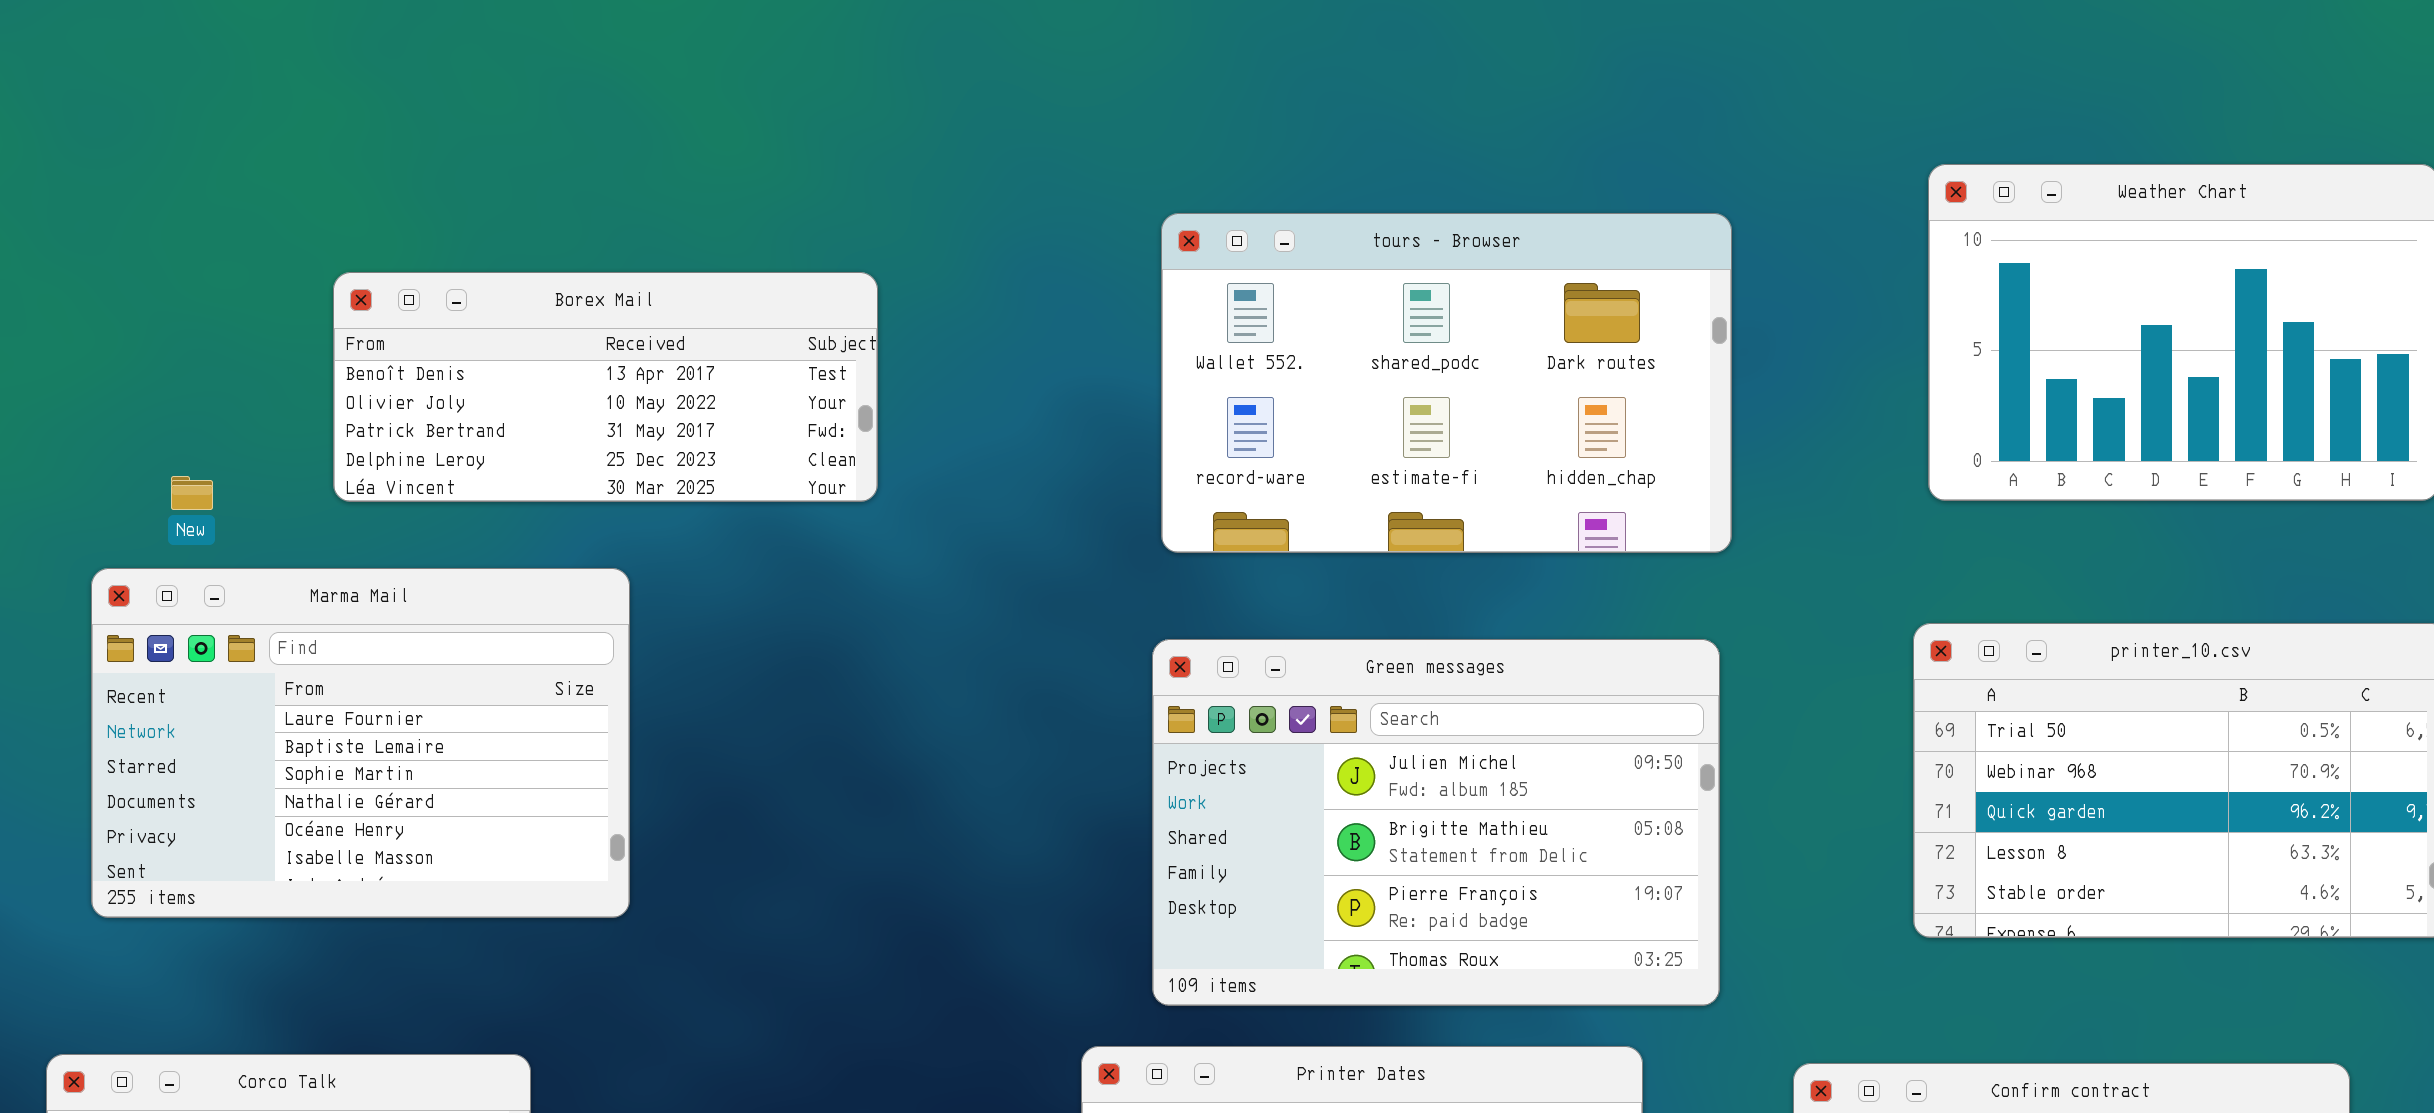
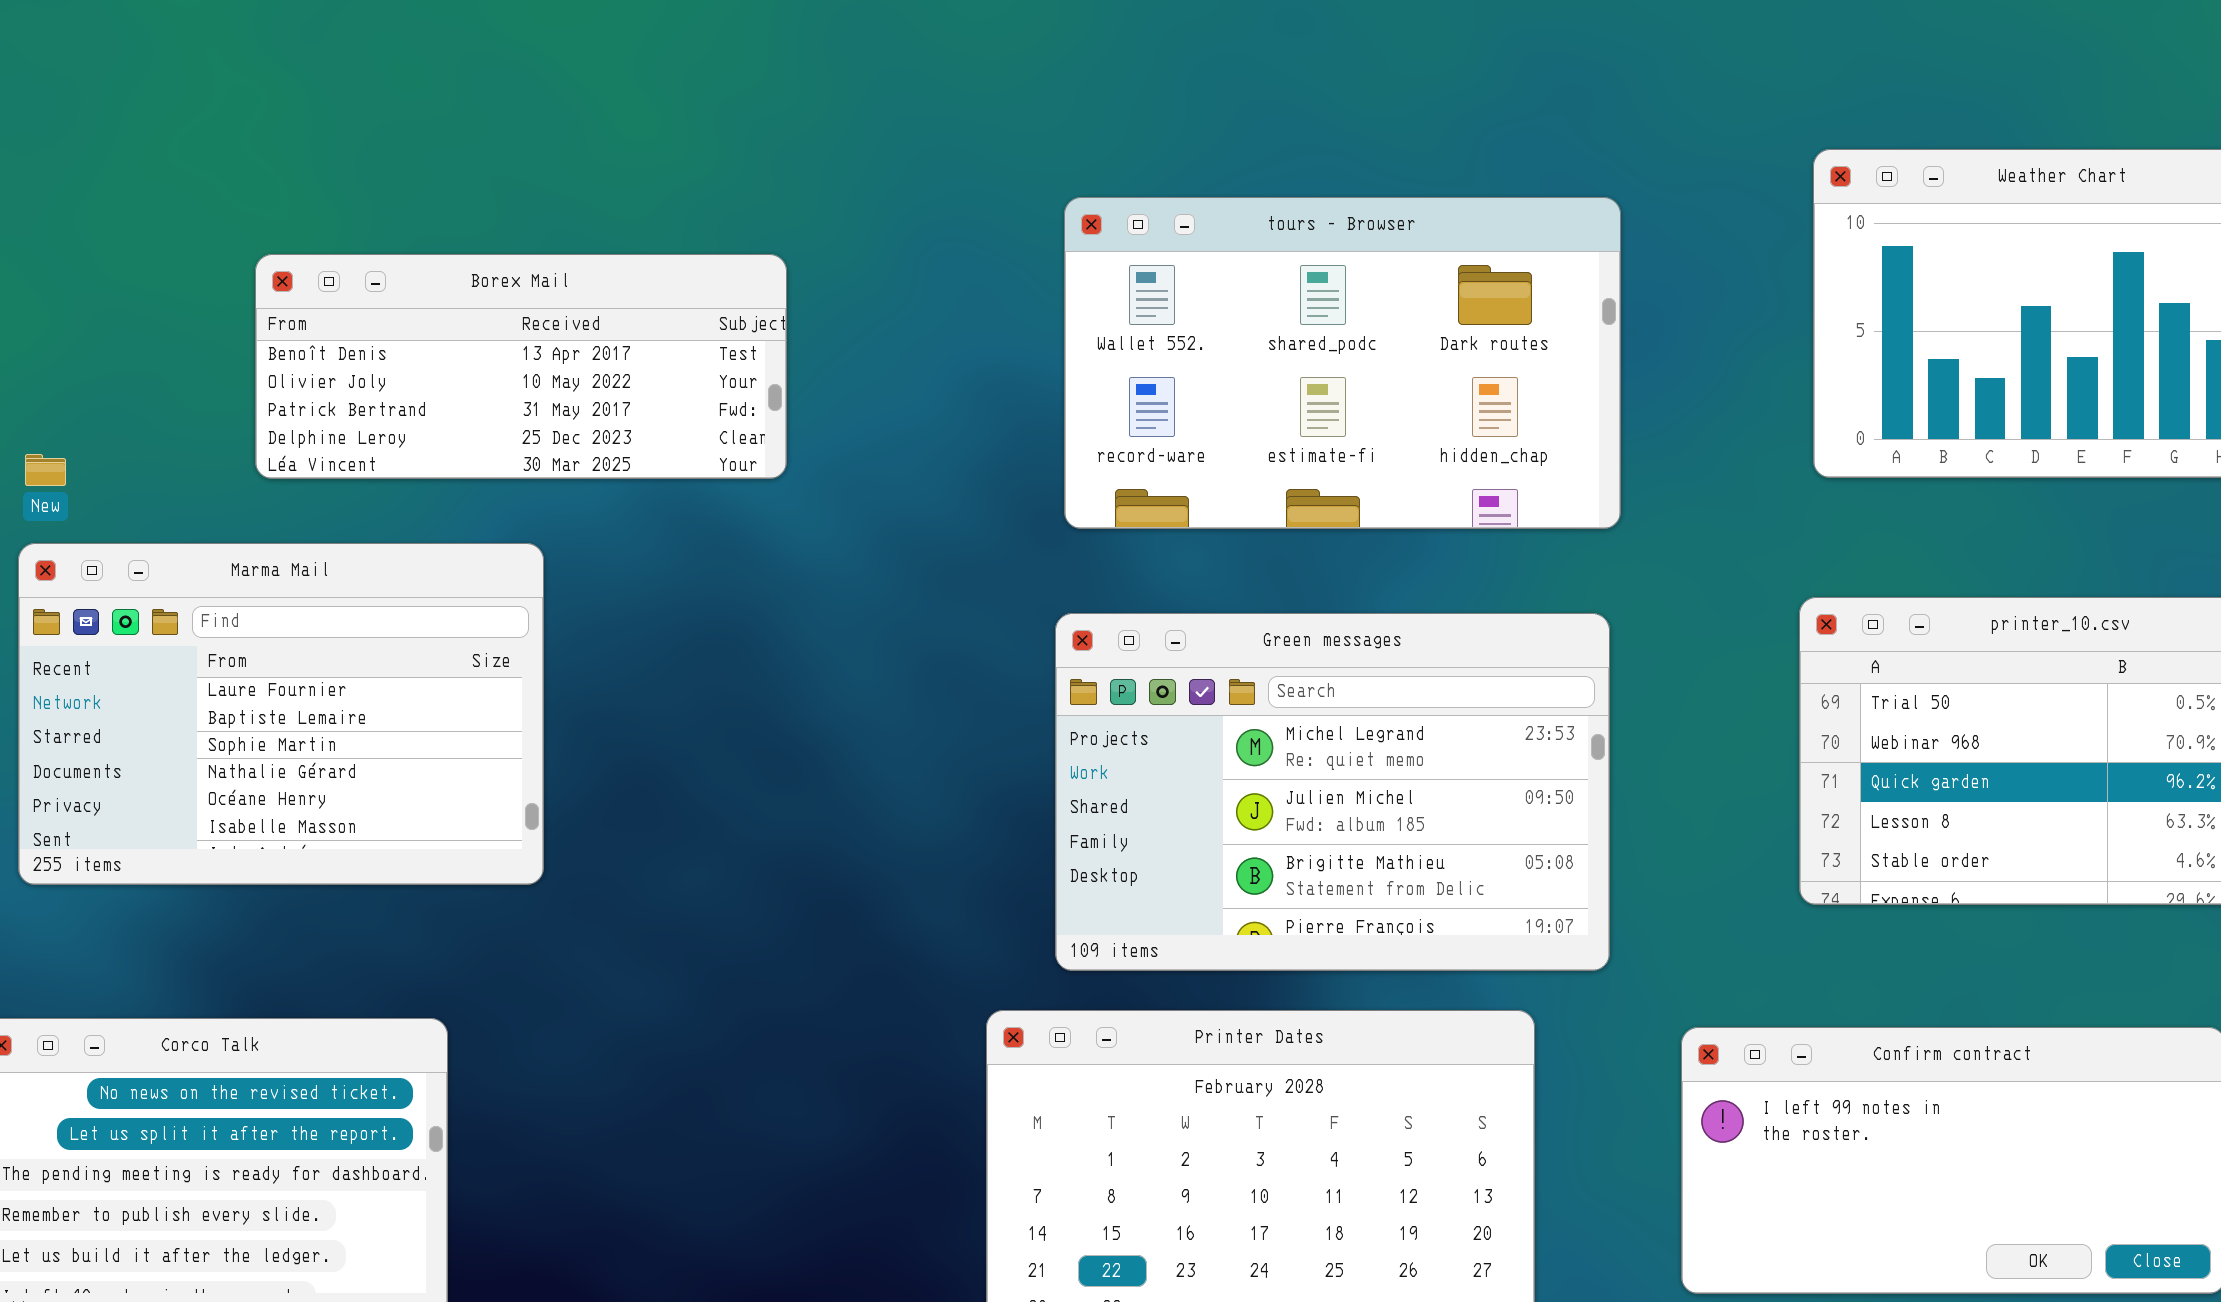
New: [171,476,213,510] -> [25,454,66,486], moved
Green messages: [1152,639,1720,1006] -> [1055,613,1610,971], scrolled up 1 row

